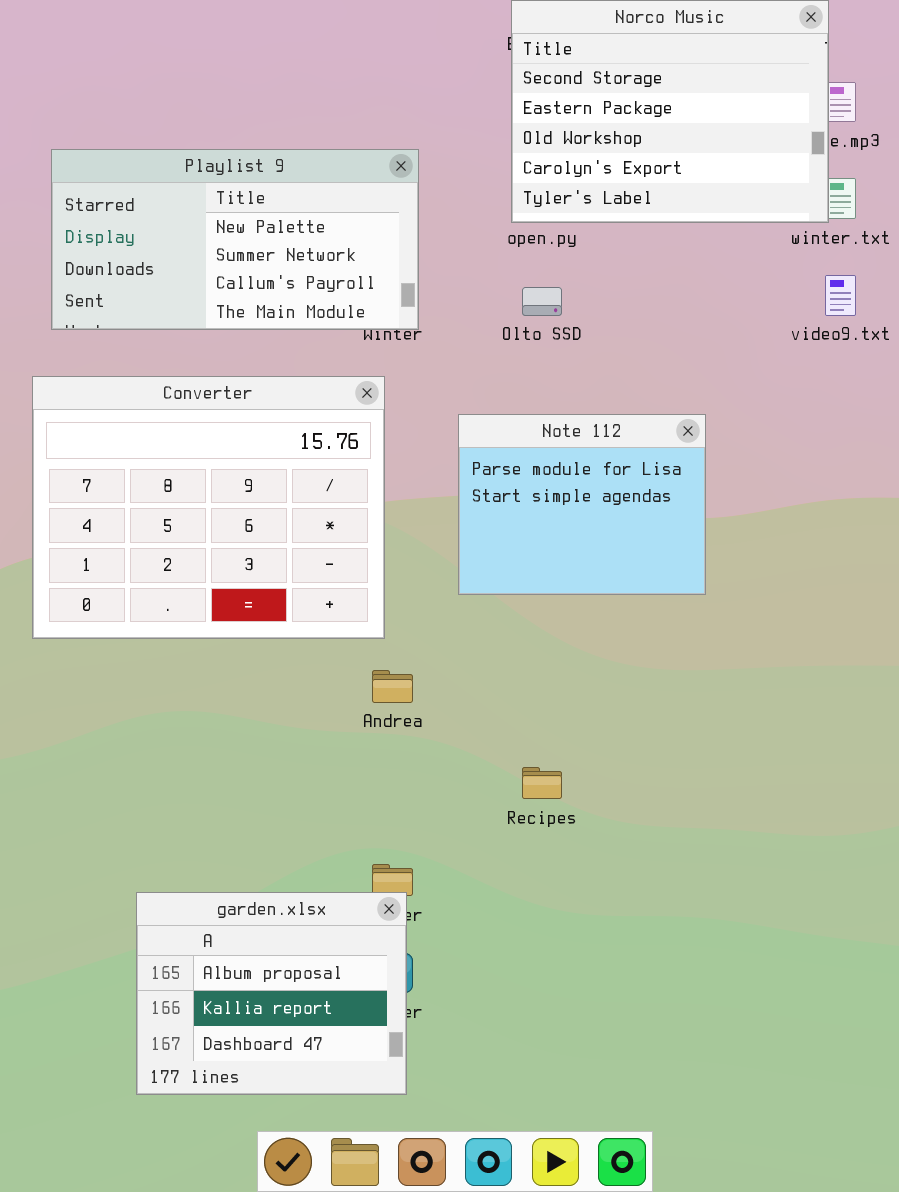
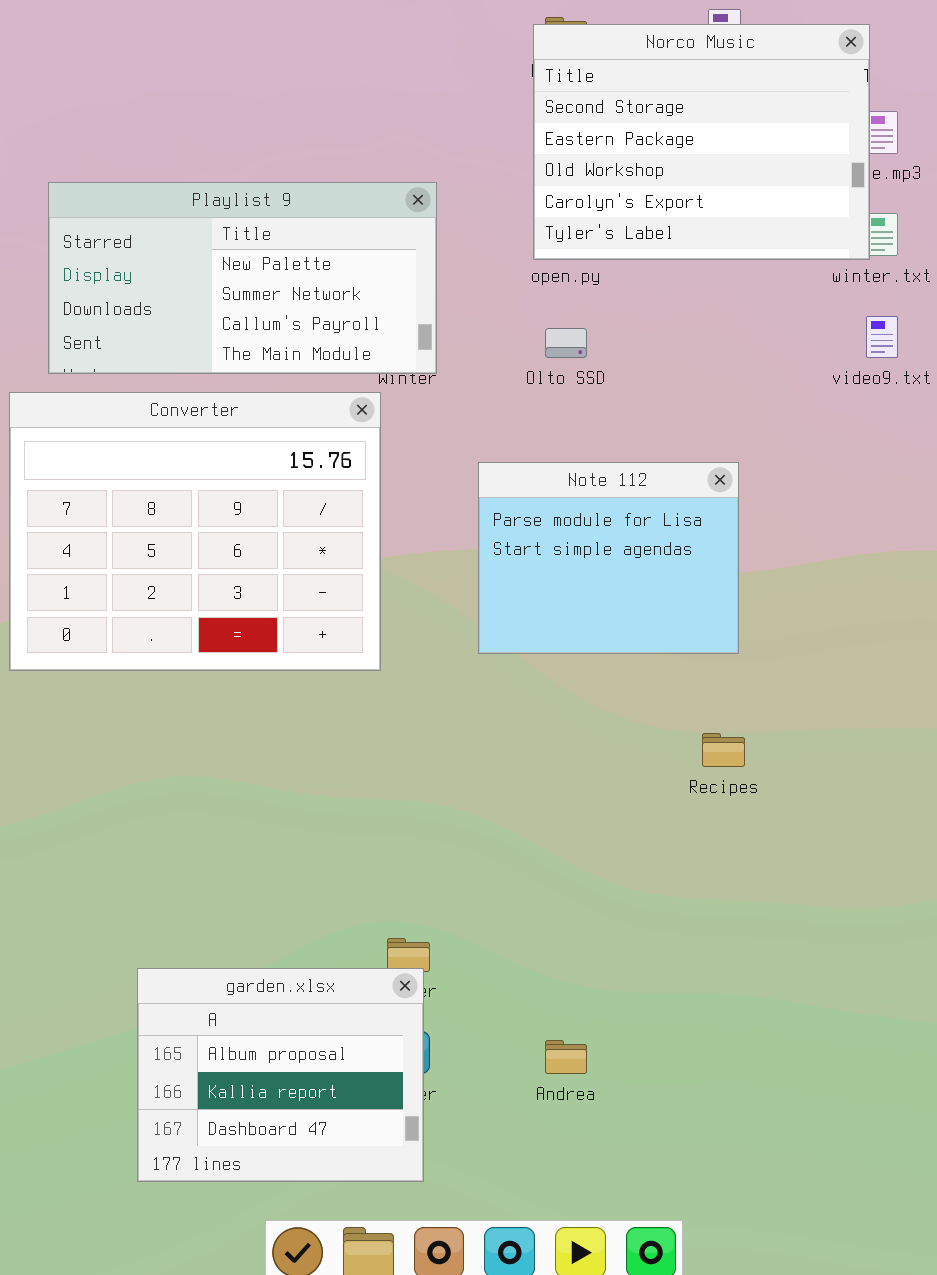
Converter: [32,376,385,639] -> [9,392,381,671], moved
Andrea: [372,670,413,703] -> [545,1040,587,1074], moved
Recipes: [522,767,562,799] -> [702,733,745,767], moved

